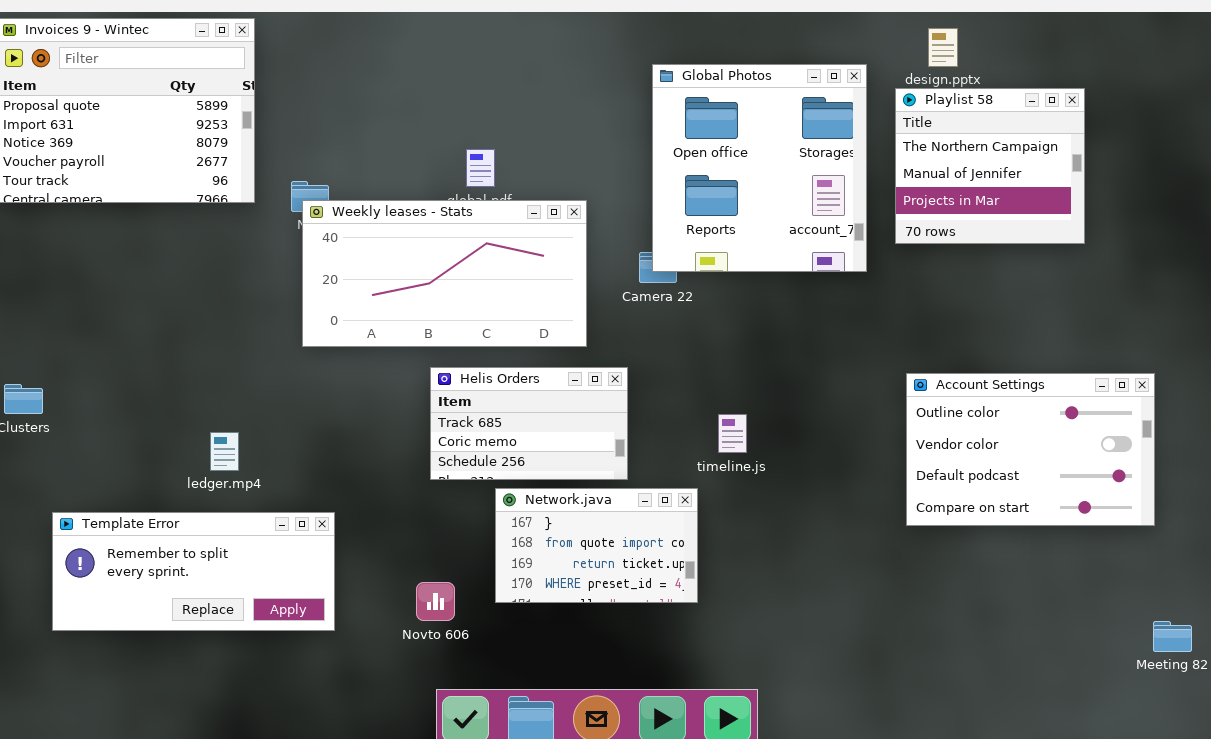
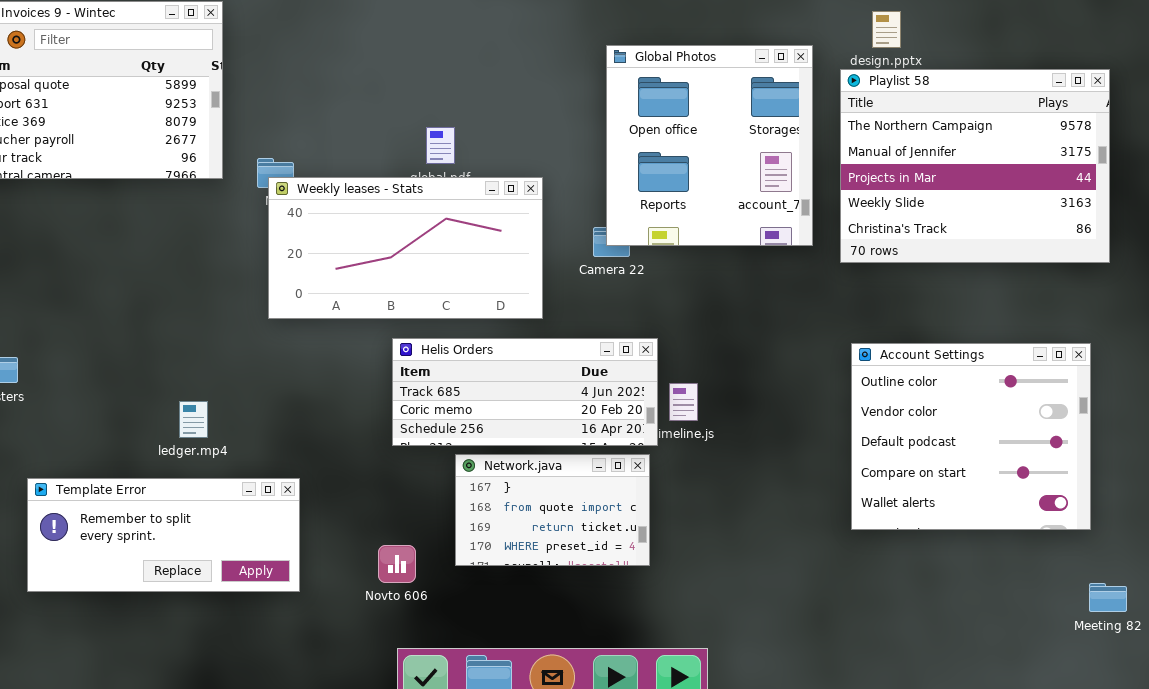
Playlist 58: [895,88,1085,244] -> [840,69,1110,263], resized
Helis Orders: [430,367,628,480] -> [392,338,658,446], resized
Account Settings: [906,373,1155,526] -> [851,343,1091,530], resized

